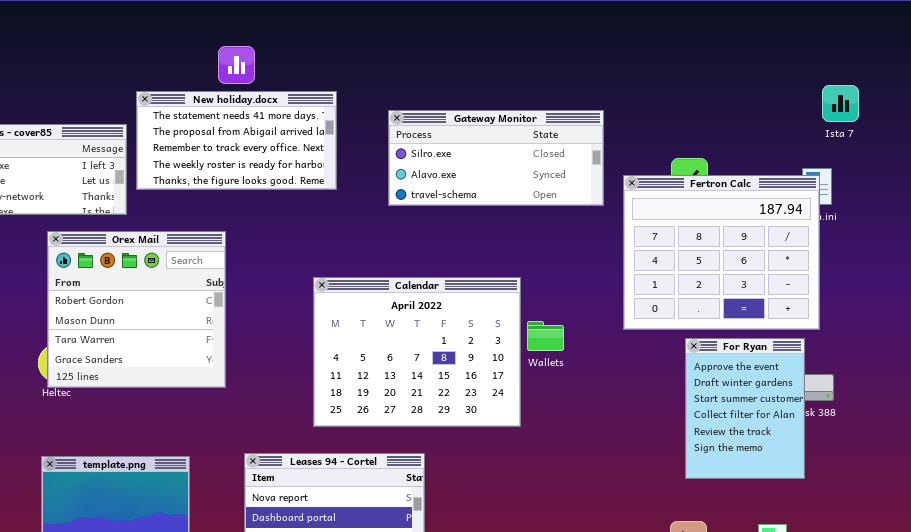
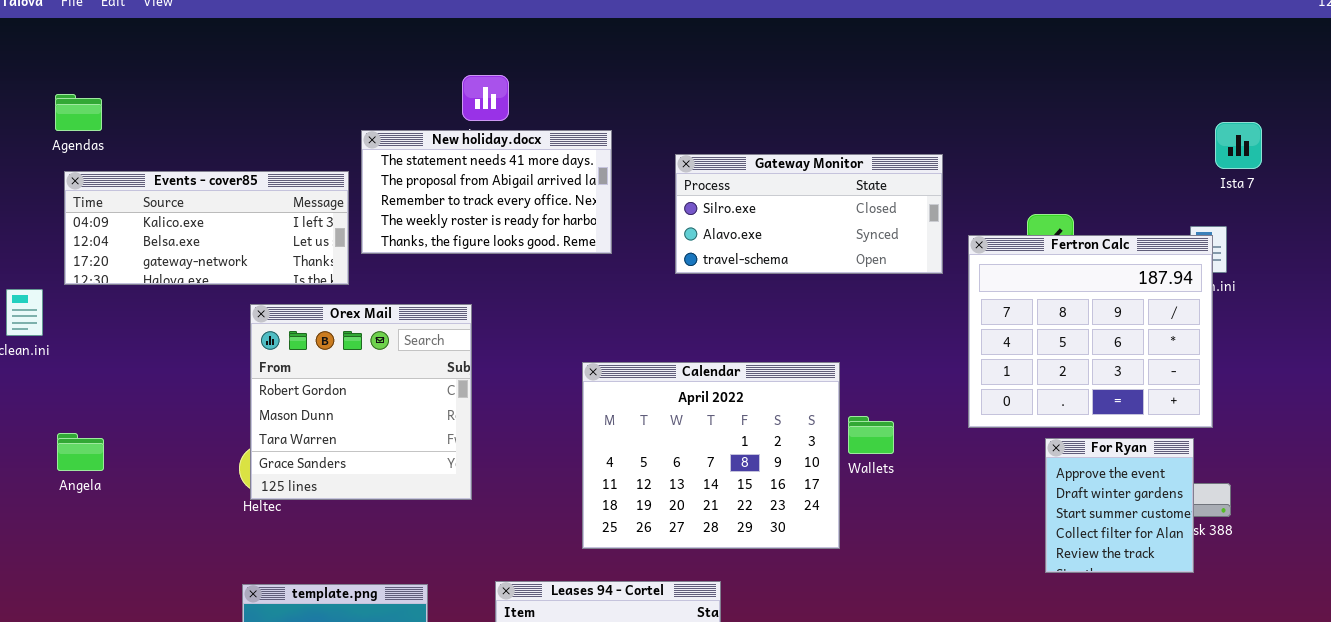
For Ryan: [685,338,805,479] -> [1045,438,1194,573], resized

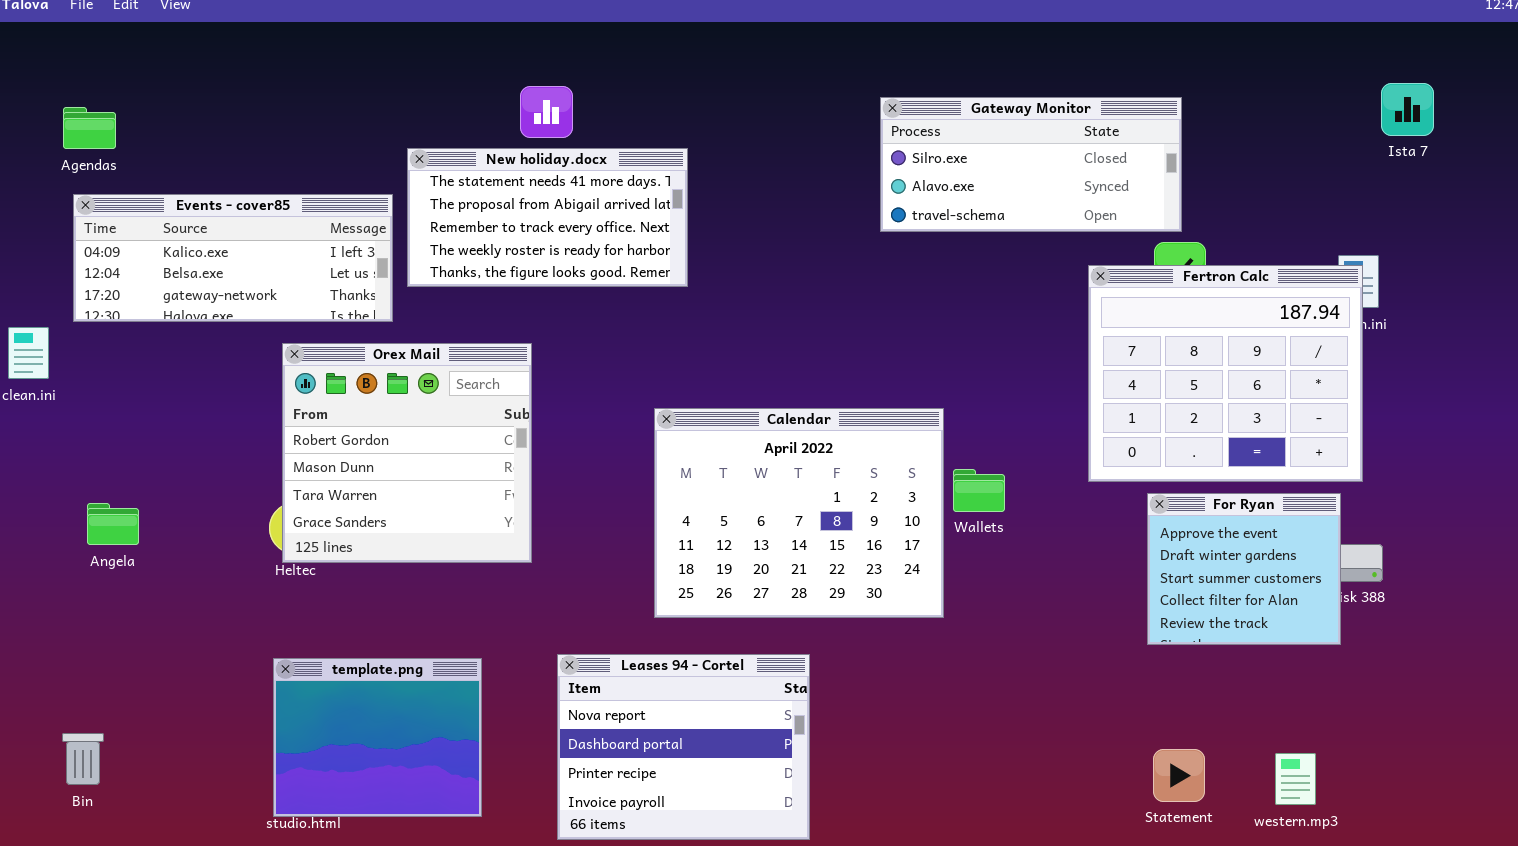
Ista 7: [1215,122,1262,169] -> [1381,83,1434,136], moved
Gateway Monitor: [675,154,943,274] -> [880,97,1182,232], moved
Angela: [57,433,104,471] -> [87,503,139,545], moved
For Ryan: [1045,438,1194,573] -> [1147,493,1341,645], resized

